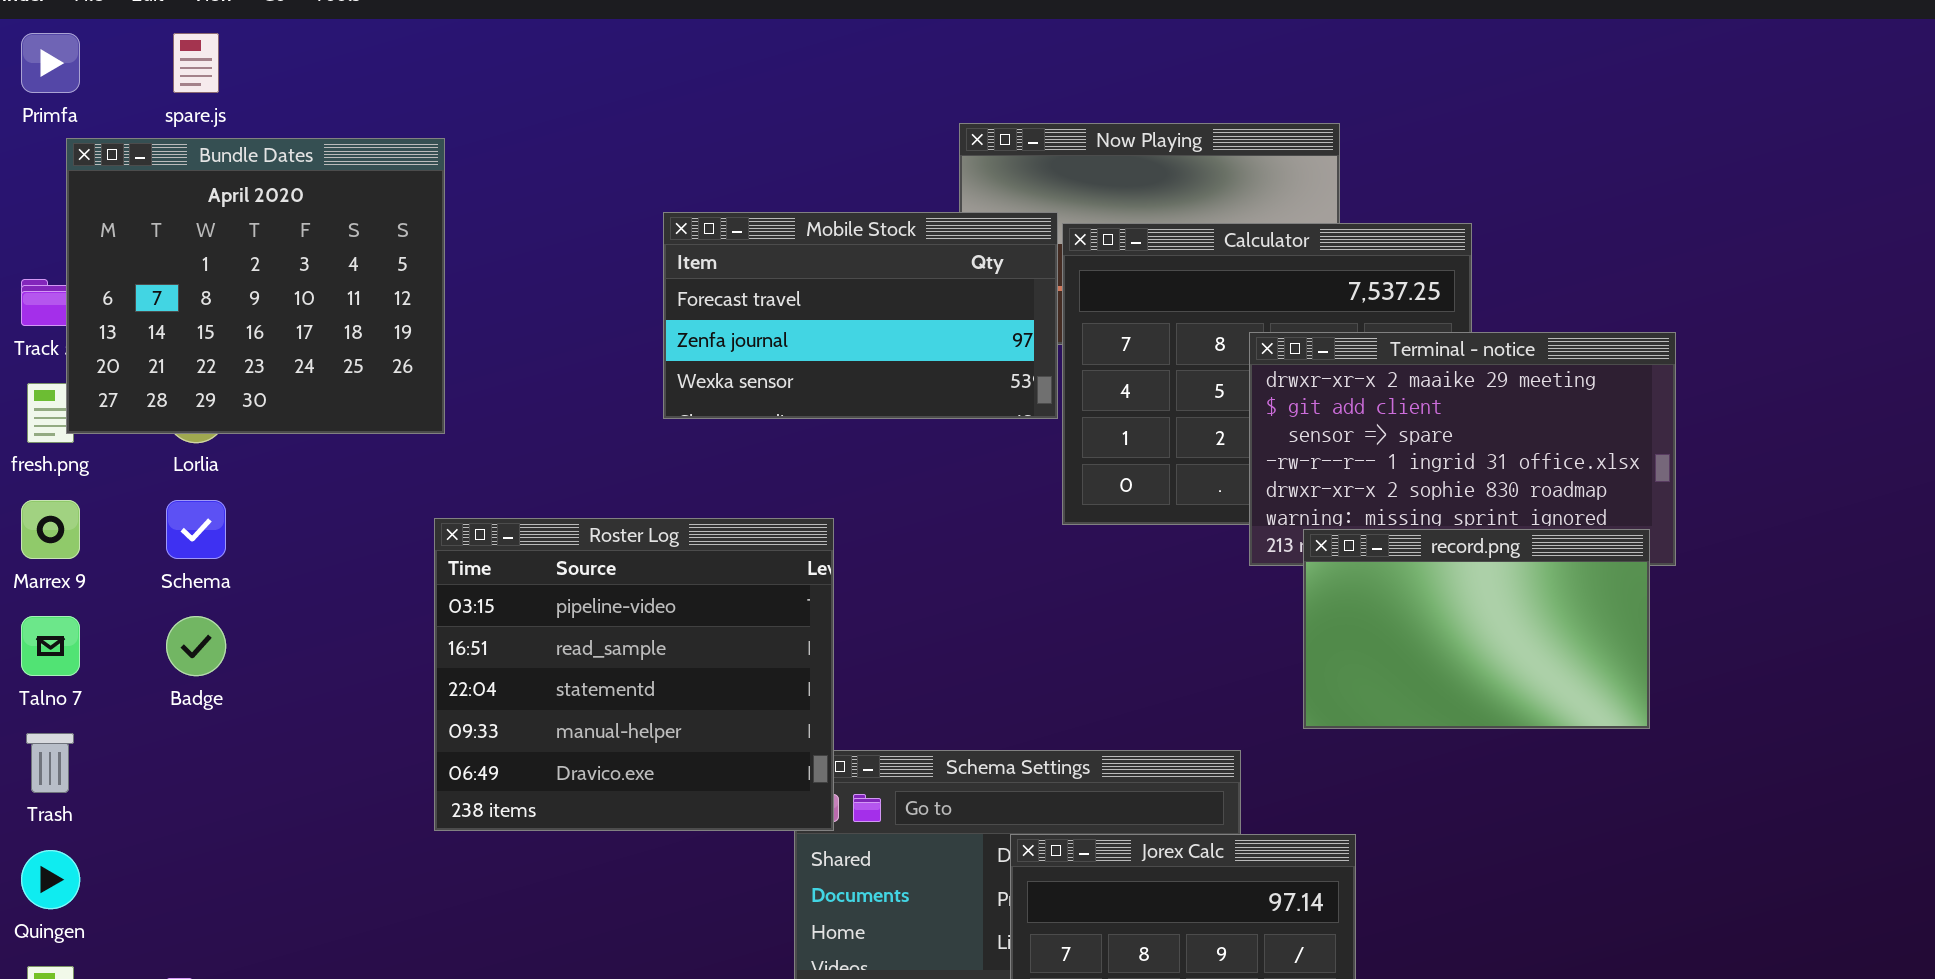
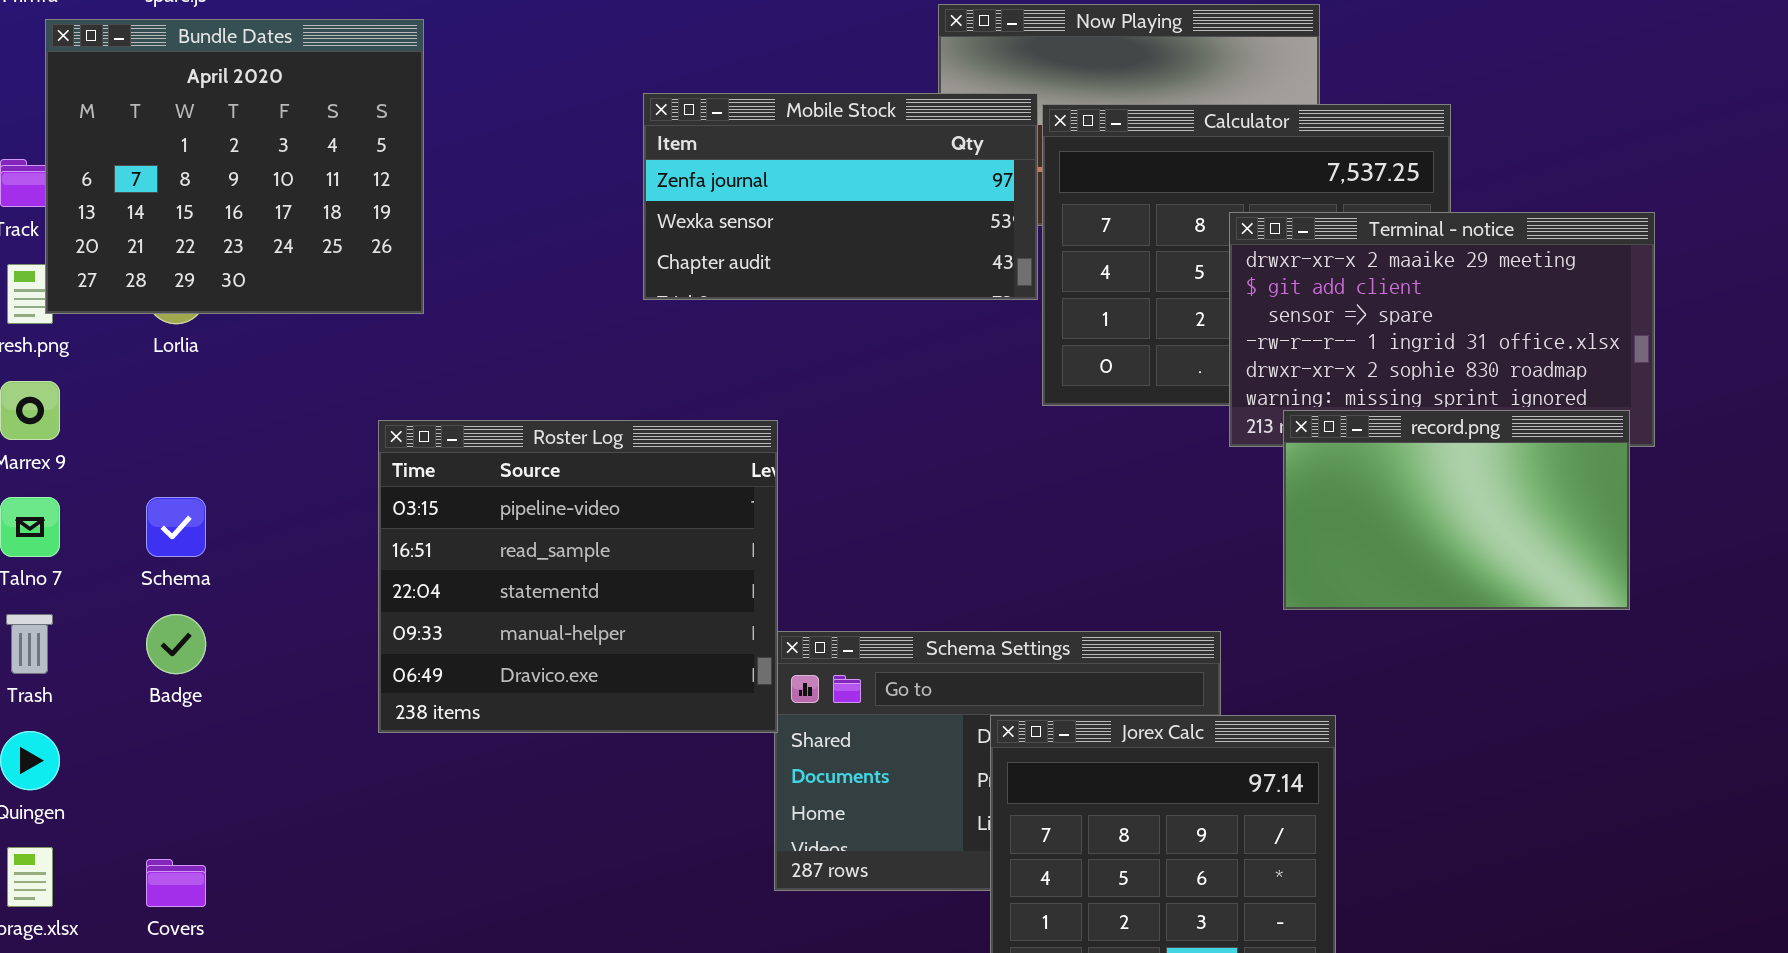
Mobile Stock: [663,212,1058,419] -> [643,93,1038,300], scrolled down 1 row
Schema: [166,500,226,559] -> [146,497,206,557], moved
Roster Log: [434,518,834,831] -> [378,420,778,733], moved
Badge: [166,616,226,676] -> [146,614,206,674], moved

